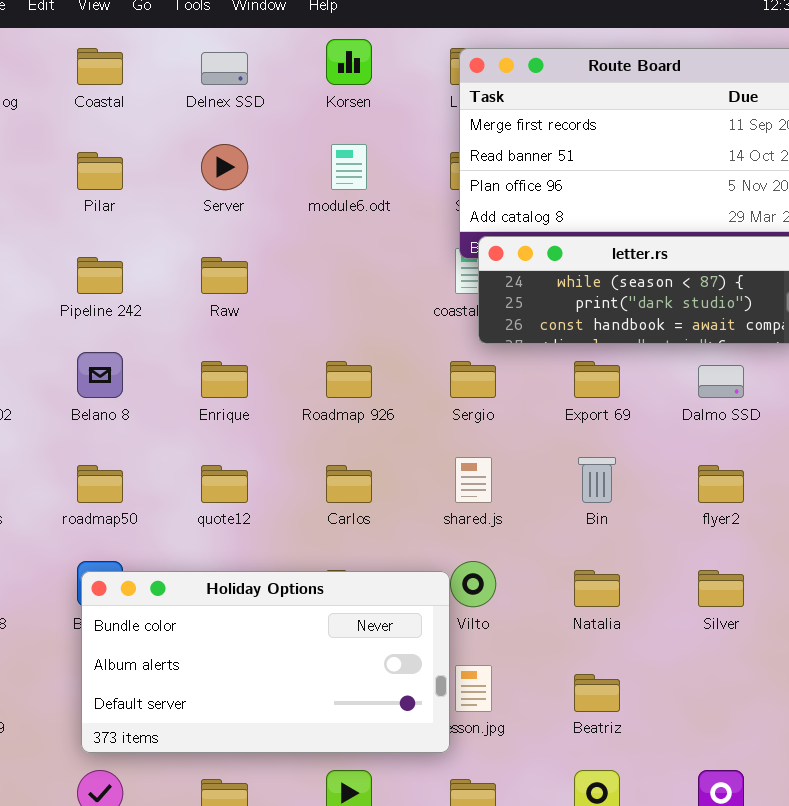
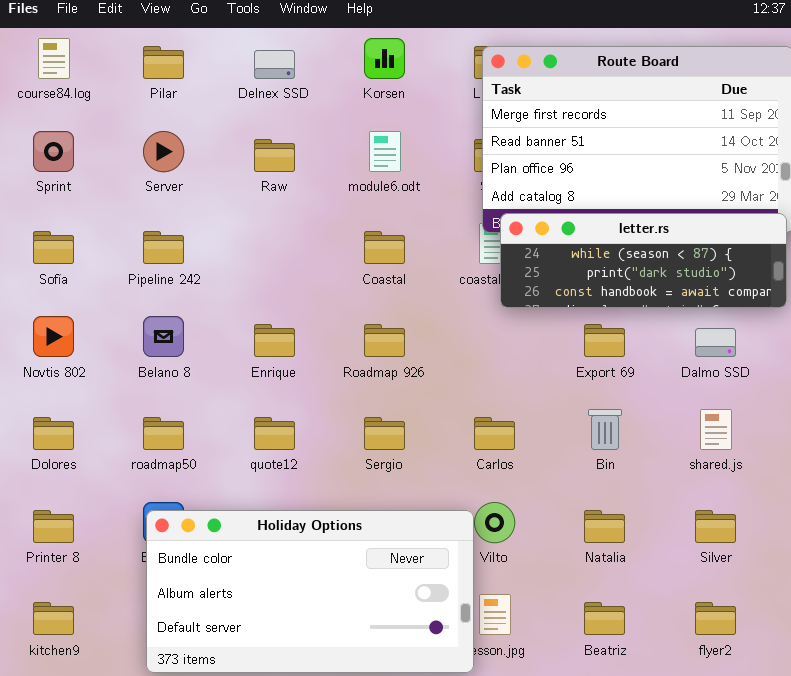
Coastal: [77,48,123,85] -> [364,231,405,264], moved
Server: [201,144,248,190] -> [143,131,184,172], moved
Pilar: [77,152,123,190] -> [143,46,184,79], moved
Raw: [201,257,248,294] -> [254,139,295,172], moved
Sergio: [450,361,496,398] -> [364,417,405,450], moved
shared.js: [455,457,492,503] -> [700,409,732,450], moved
Carlos: [326,465,372,503] -> [474,417,515,450], moved
flyer2: [698,465,744,503] -> [695,602,736,635], moved

